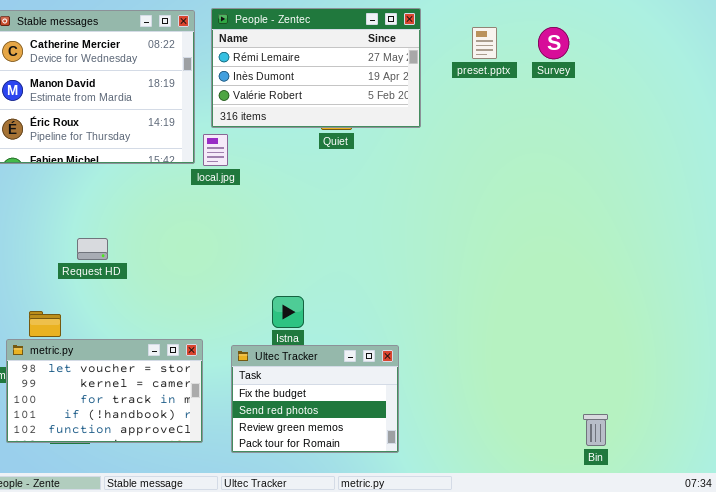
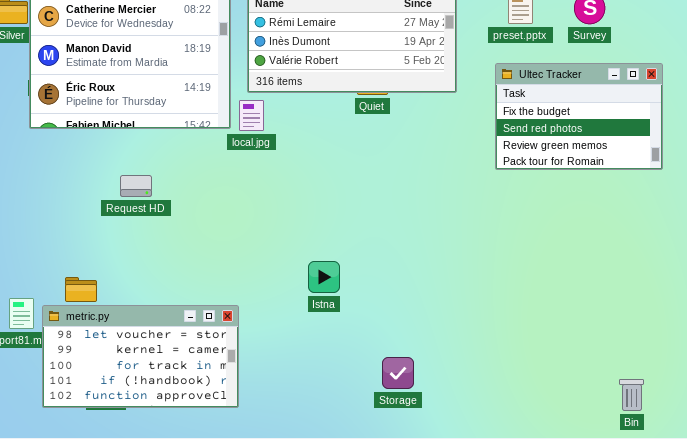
Request HD: [77,238,108,260] -> [120,175,152,197], moved
Ultec Tracker: [231,345,399,453] -> [495,63,663,170], moved

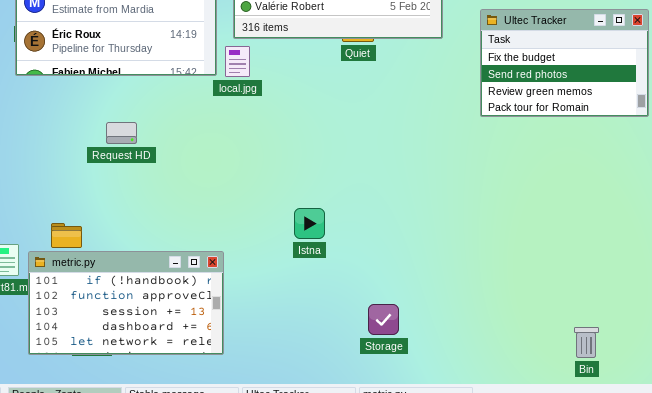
metric.py: [42,305,239,408] -> [28,251,224,355], scrolled down 3 rows
Bin: [619,379,644,411] -> [574,327,599,358], moved

